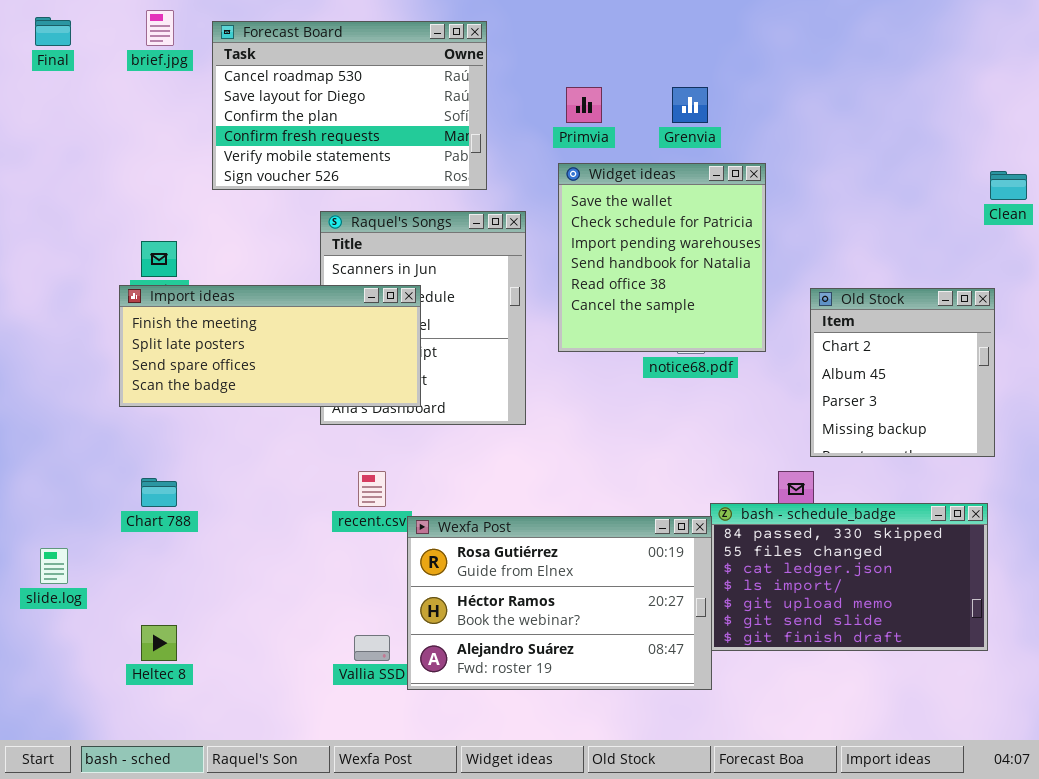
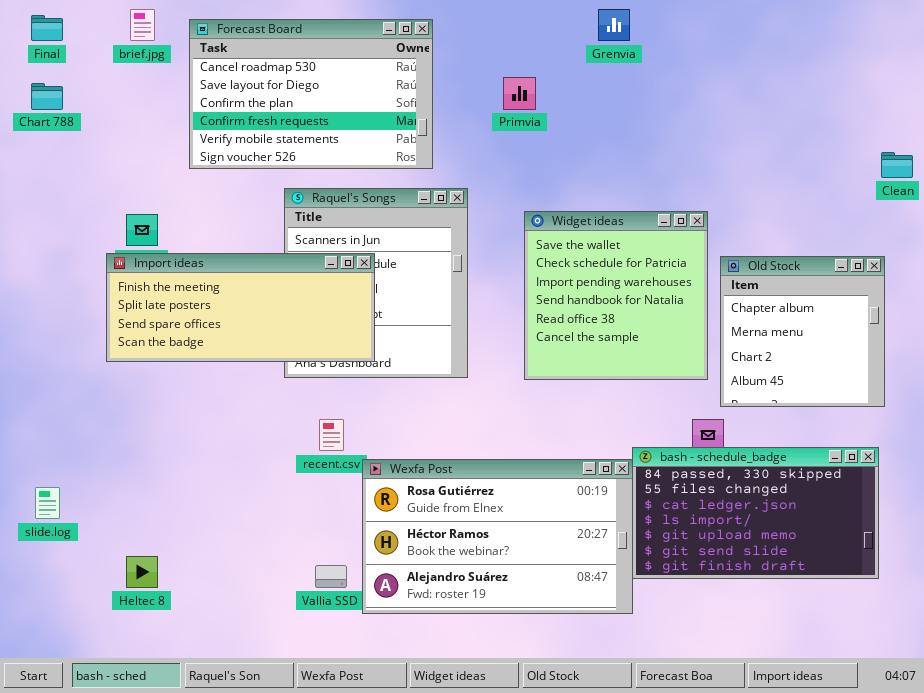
Grenvia: [672,87,708,123] -> [598,9,630,41], moved
Widget ideas: [558,163,766,352] -> [524,211,708,380], moved
Old Stock: [810,288,995,457] -> [720,256,885,407], scrolled up 2 rows
Chart 788: [141,478,177,507] -> [31,83,63,110], moved

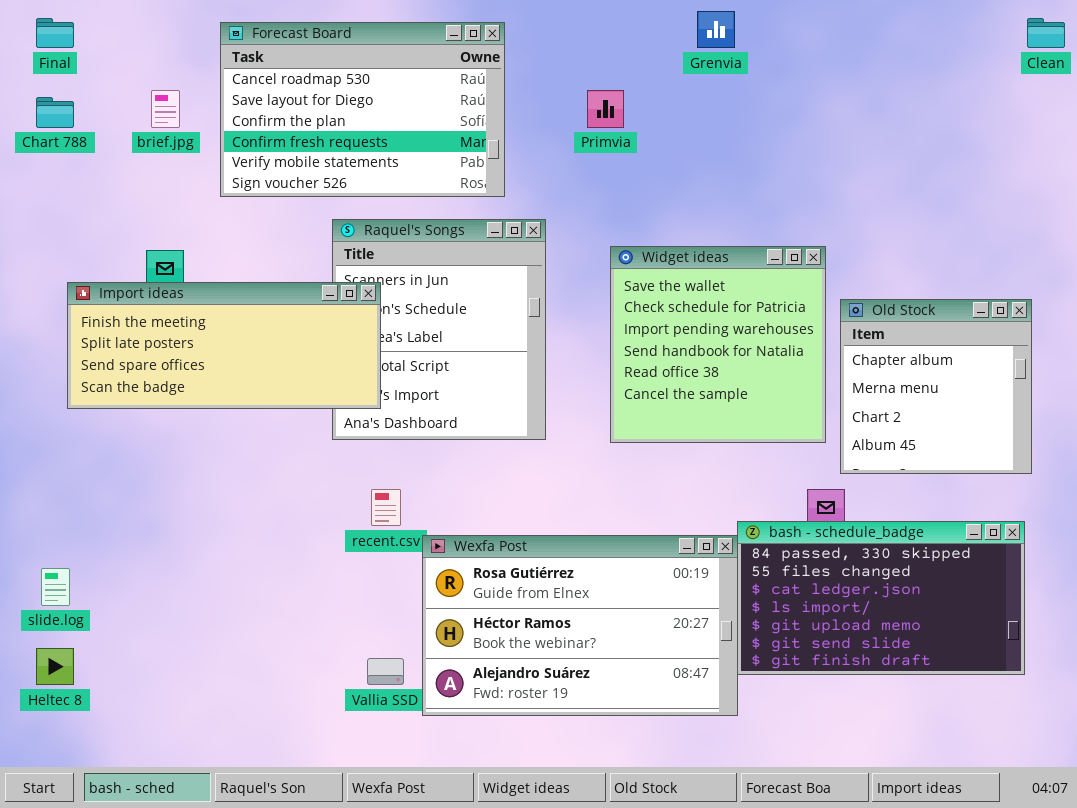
brief.jpg: [130,9,155,41] -> [151,90,180,128], moved
Clean: [881,152,913,178] -> [1027,18,1065,48], moved
Import ideas: [106,253,375,362] -> [67,282,381,409], moved
Heltec 8: [126,556,158,588] -> [36,648,74,685], moved

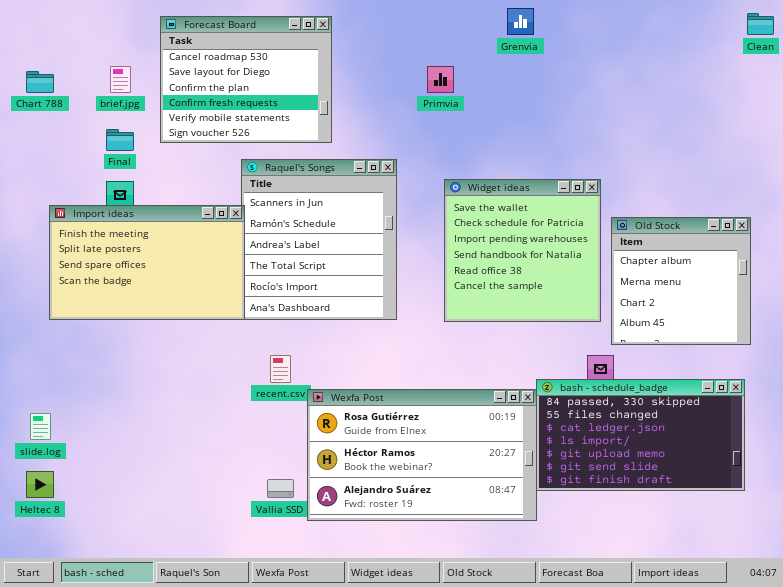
Final: [36,18,74,48] -> [106,129,134,151], moved
Forecast Board: [220,22,505,197] -> [160,16,332,143], resized
Import ideas: [67,282,381,409] -> [49,205,245,320], resized

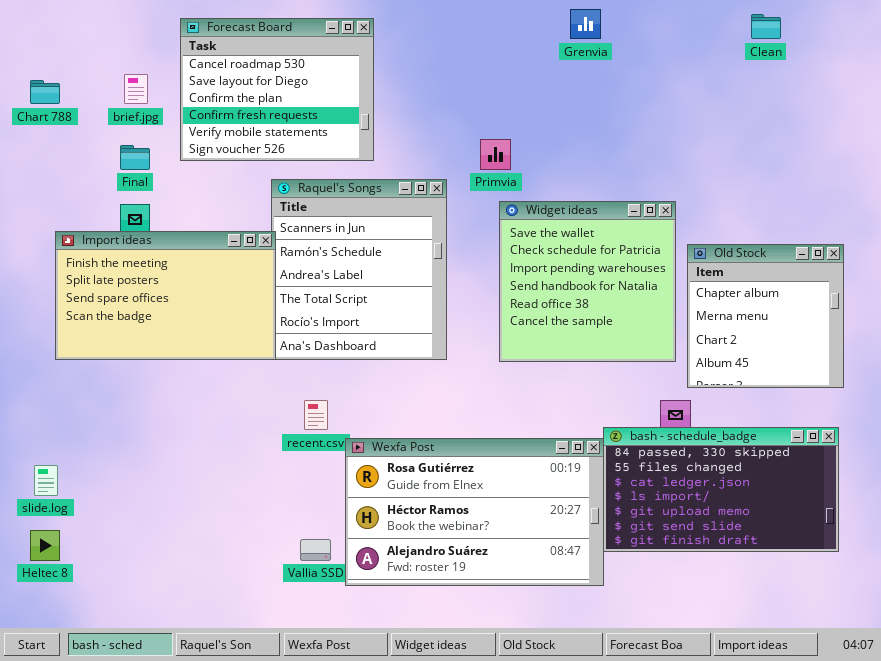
Clean: [747,13,774,35] -> [751,14,781,39], moved
Primvia: [427,66,454,93] -> [480,139,511,170], moved

